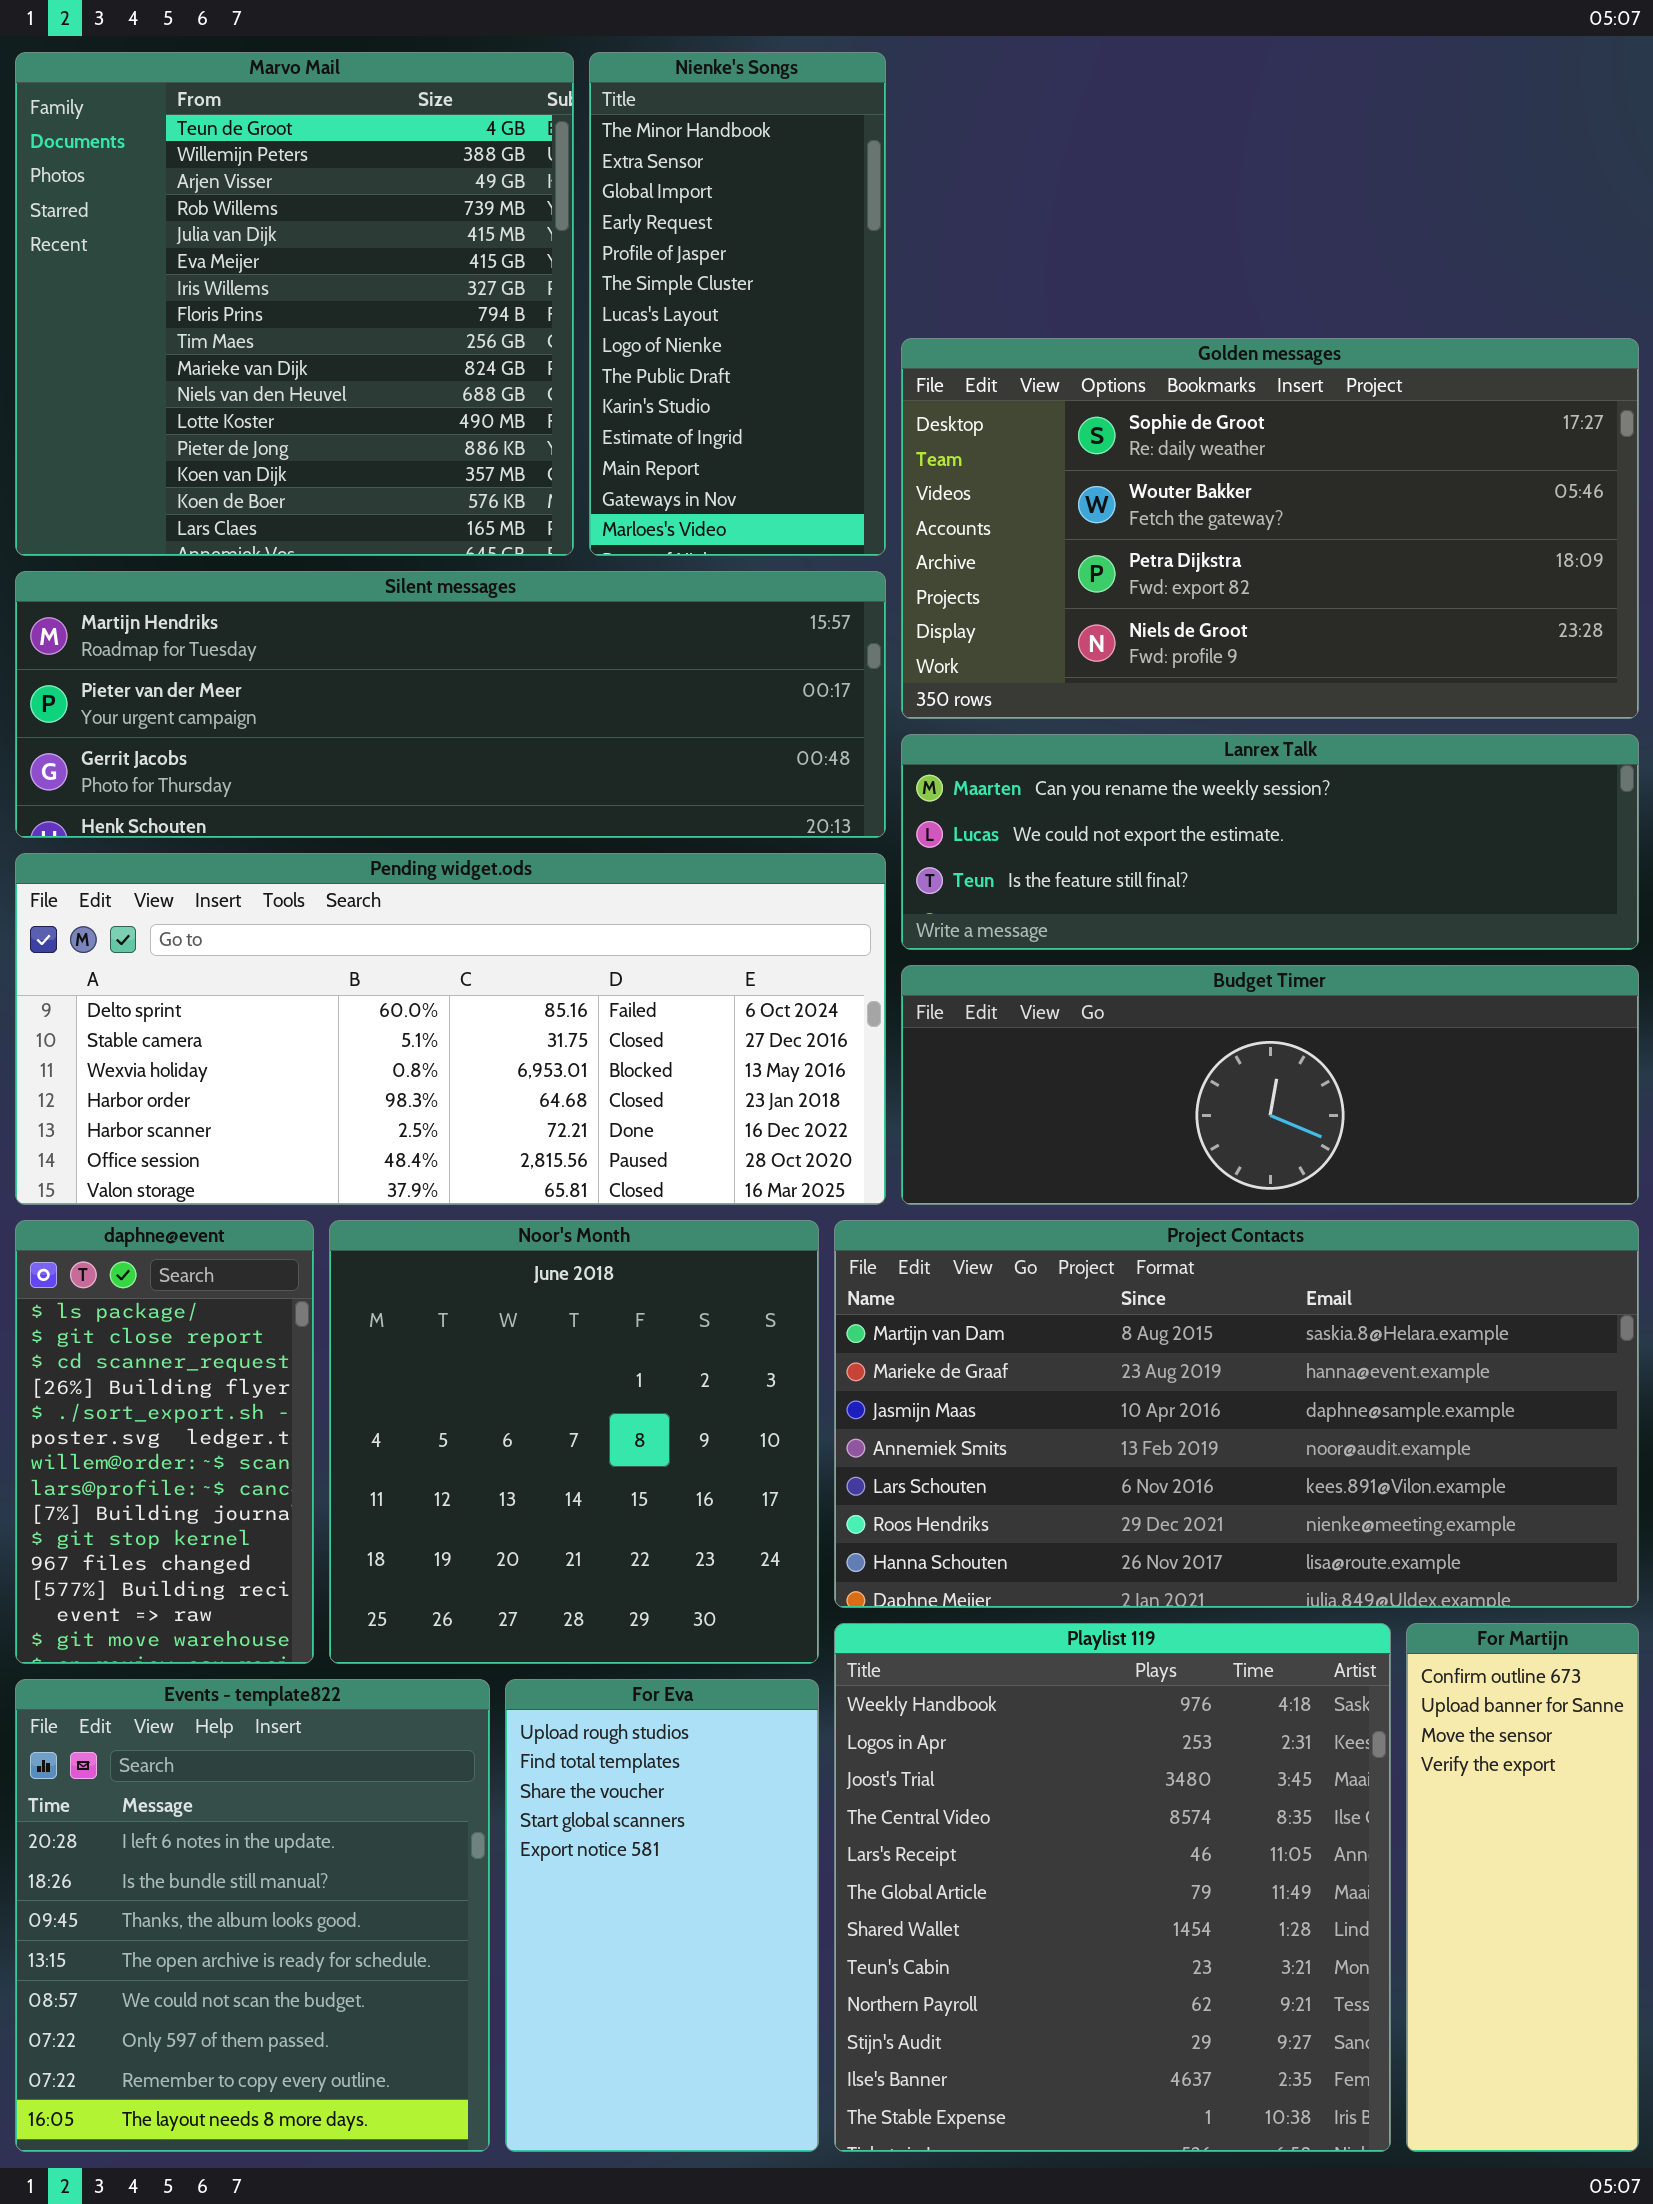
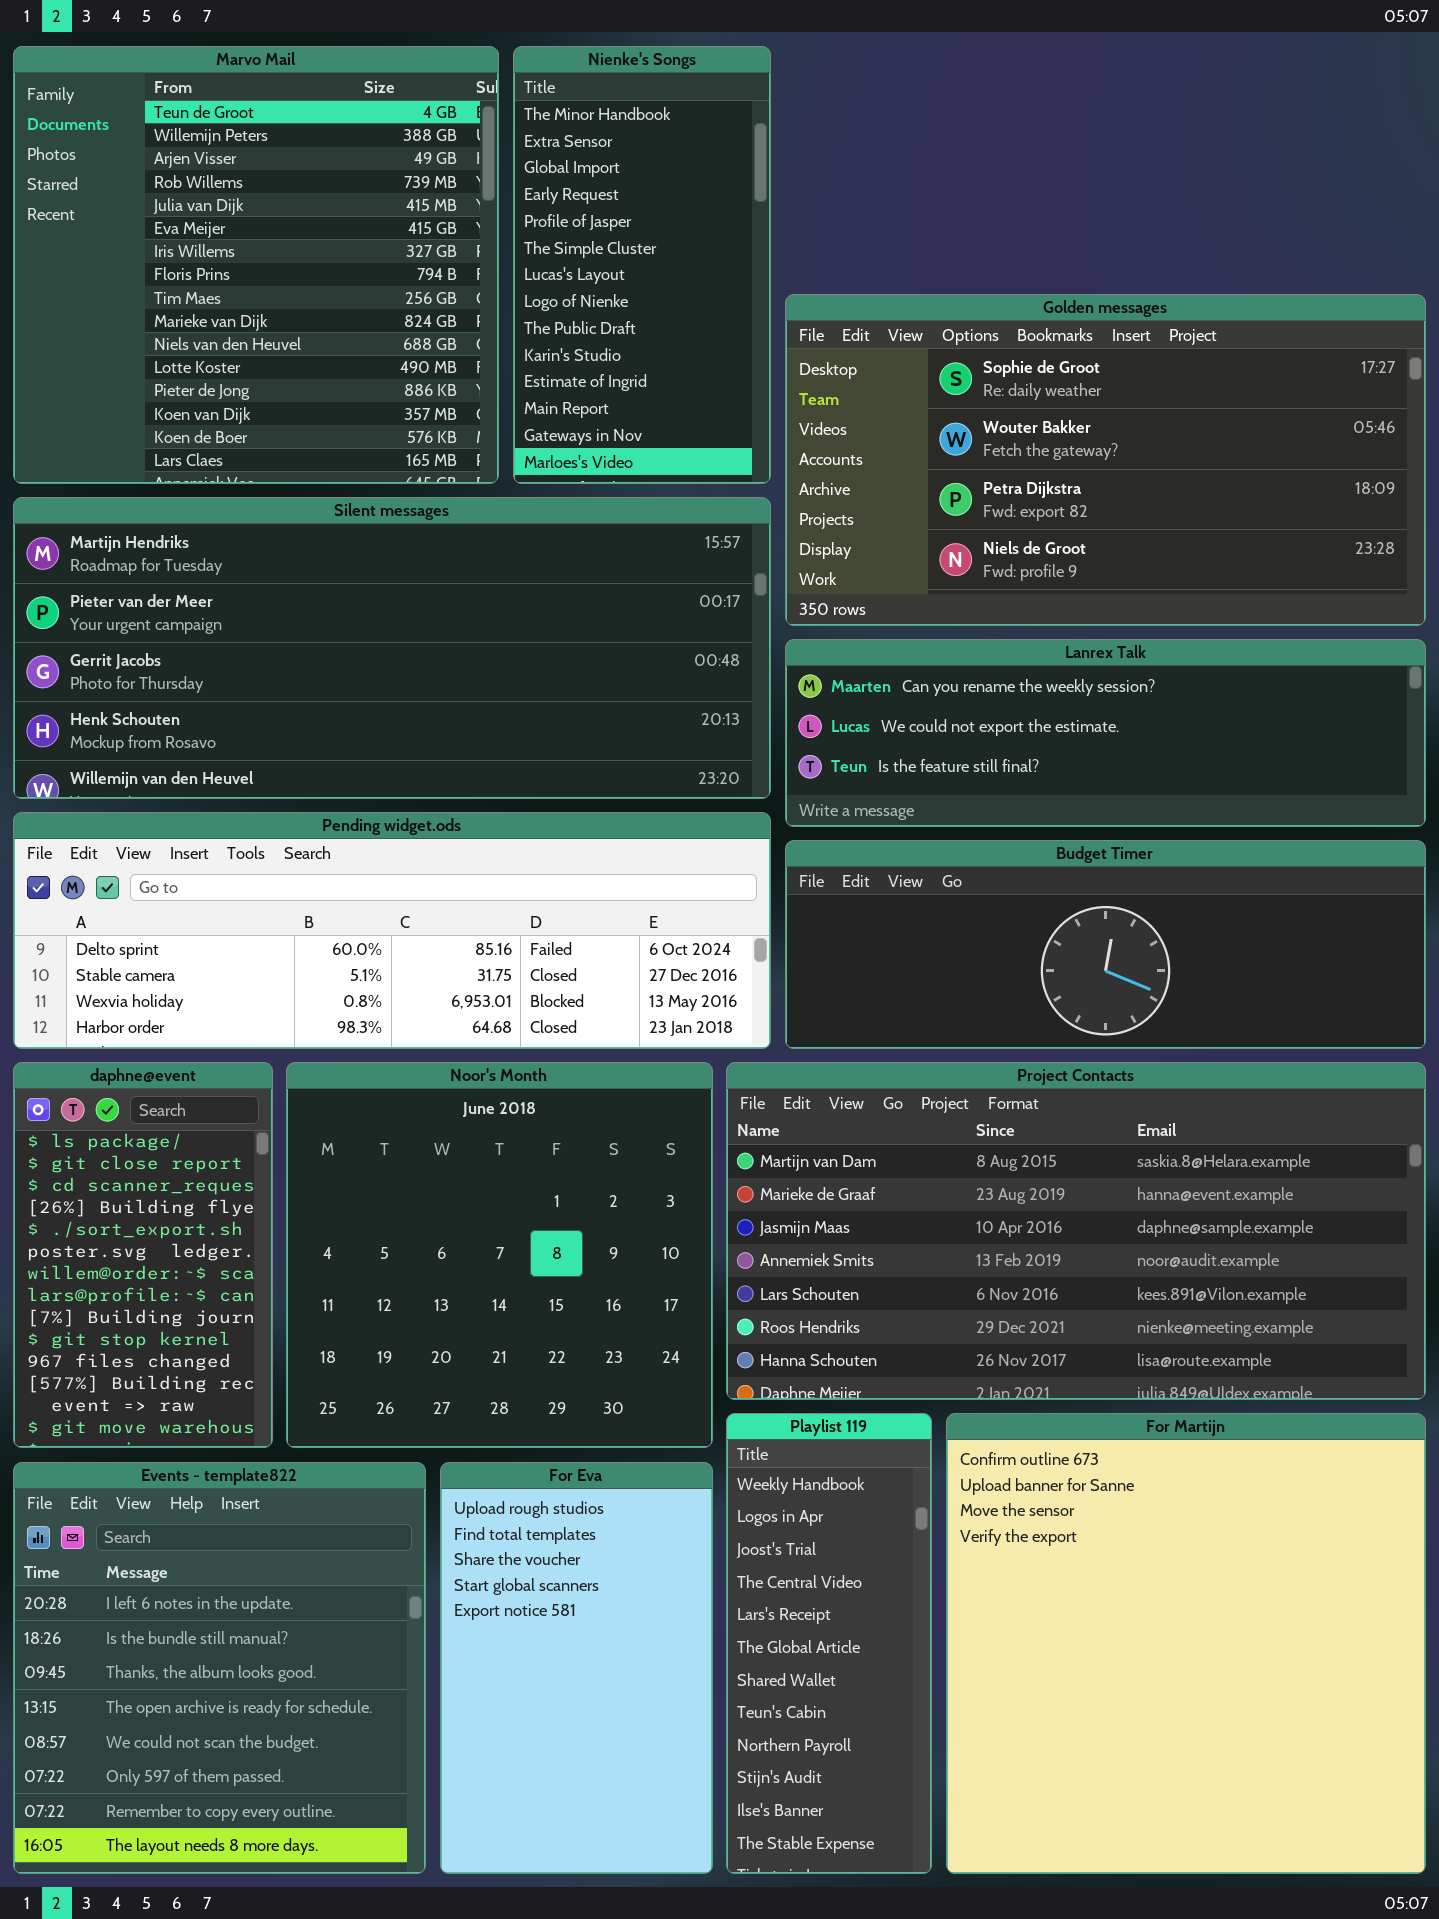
Silent messages: [15,571,886,838] -> [13,497,771,799], resized
Pending widget.ods: [15,853,886,1205] -> [13,812,771,1049], resized
Playlist 119: [834,1623,1391,2152] -> [726,1413,932,1874], resized
For Martijn: [1406,1623,1639,2152] -> [946,1413,1426,1874], resized

